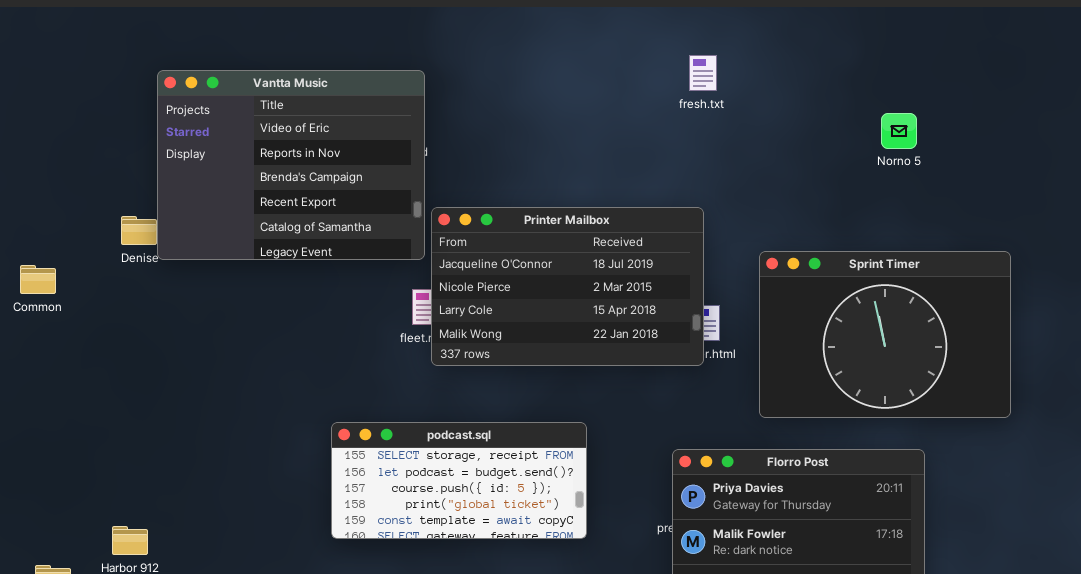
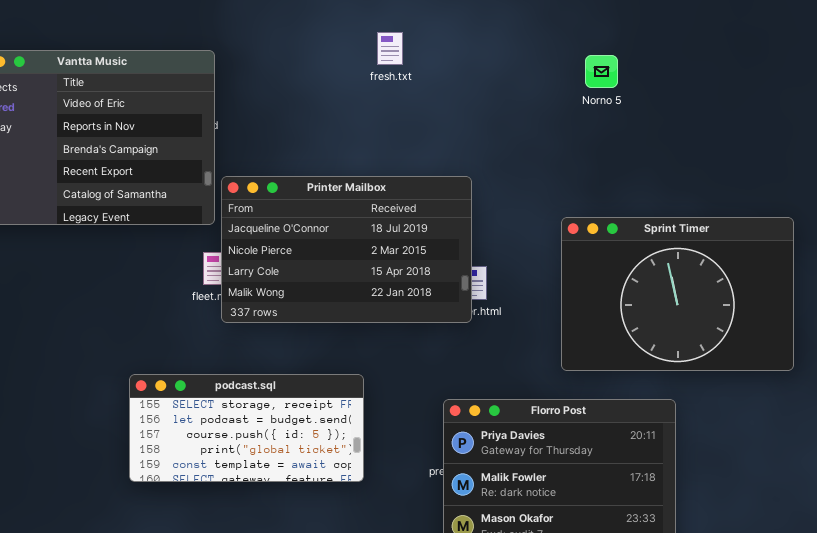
fresh.txt: [689,55,717,91] -> [377,32,403,65], moved
Norno 5: [881,113,917,149] -> [585,55,618,88], moved
Sprint Timer: [759,251,1011,418] -> [561,217,794,371], moved

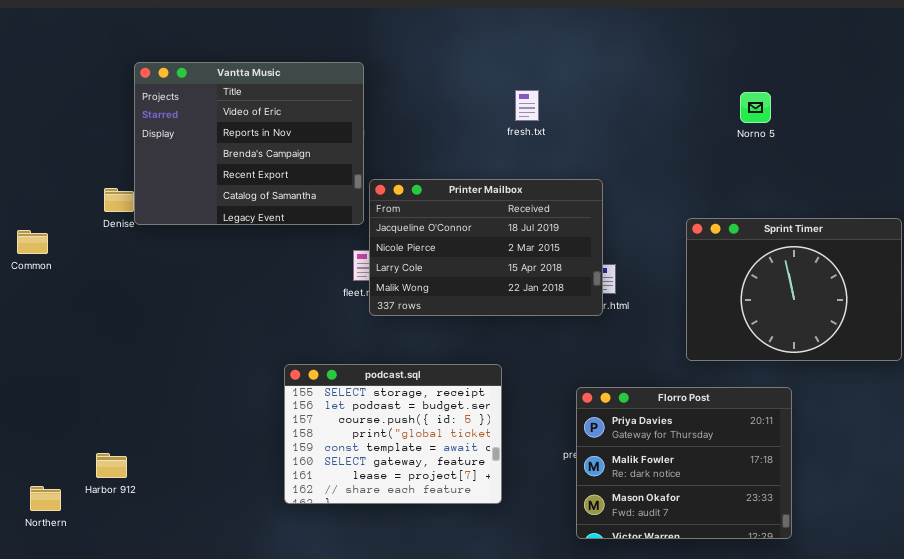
fresh.txt: [377,32,403,65] -> [515,90,539,121], moved
Norno 5: [585,55,618,88] -> [740,92,771,123], moved
podcast.sql: [129,374,364,482] -> [284,364,502,504], resized

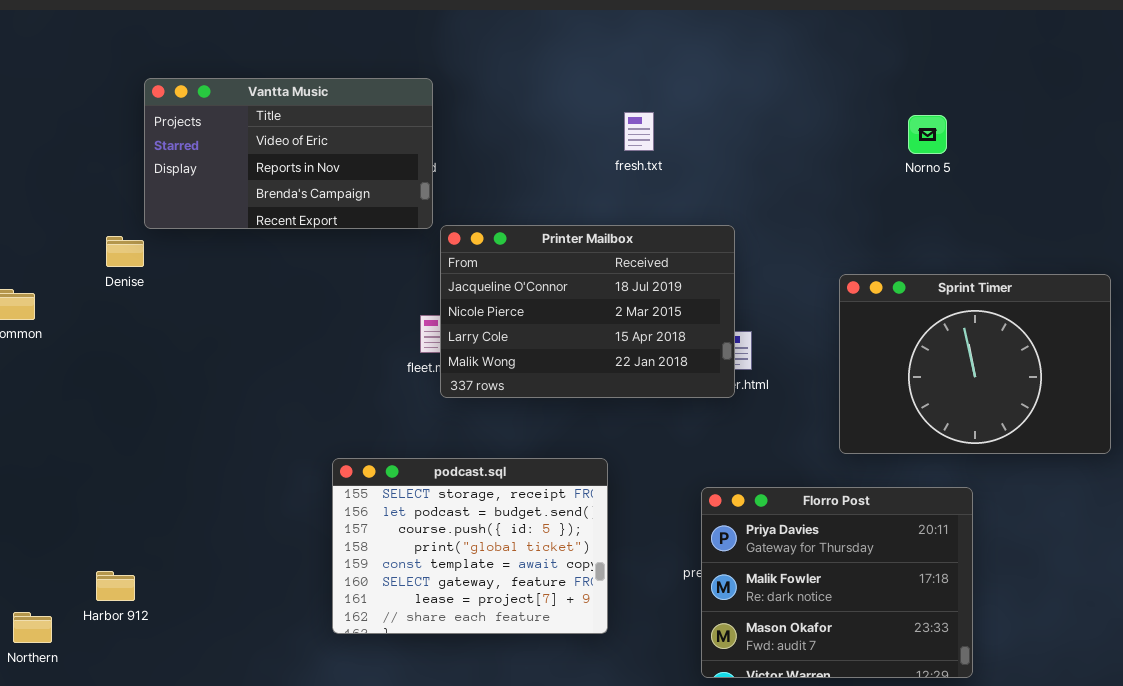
Vantta Music: [134,62,364,225] -> [144,78,433,229], resized

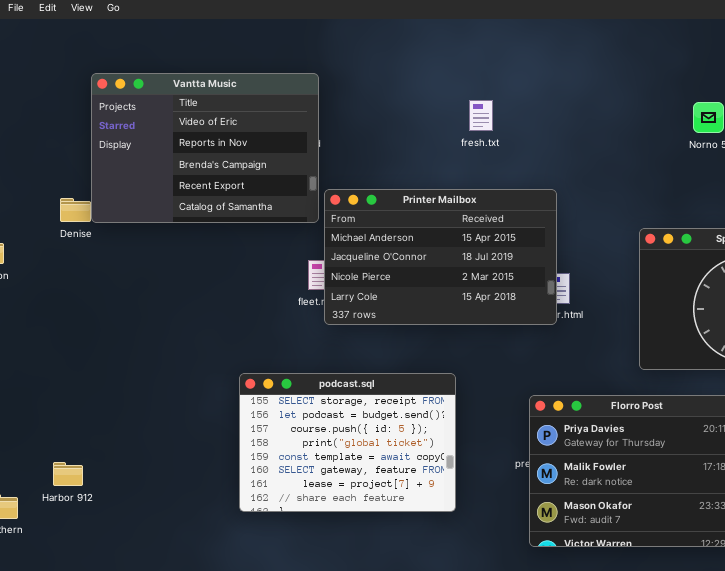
Vantta Music: [144,78,433,229] -> [91,73,319,223], resized
Printer Mailbox: [440,225,735,398] -> [324,189,557,325], scrolled up 1 row

